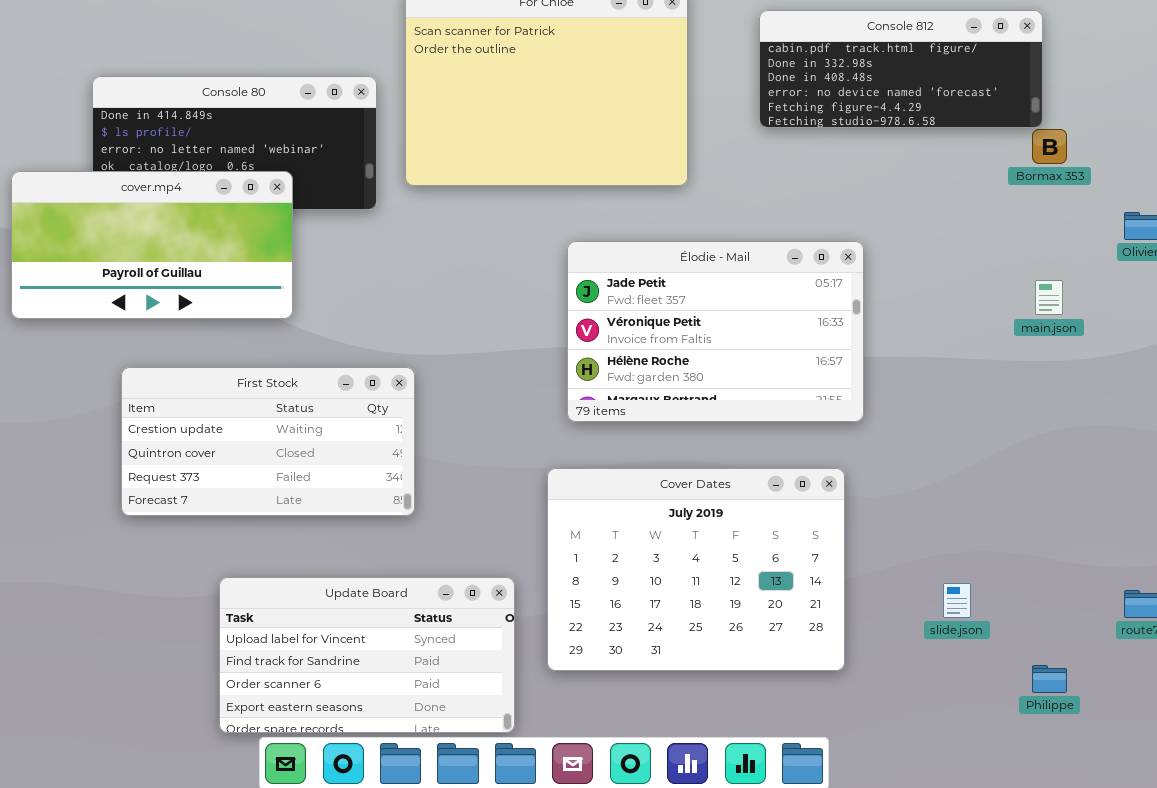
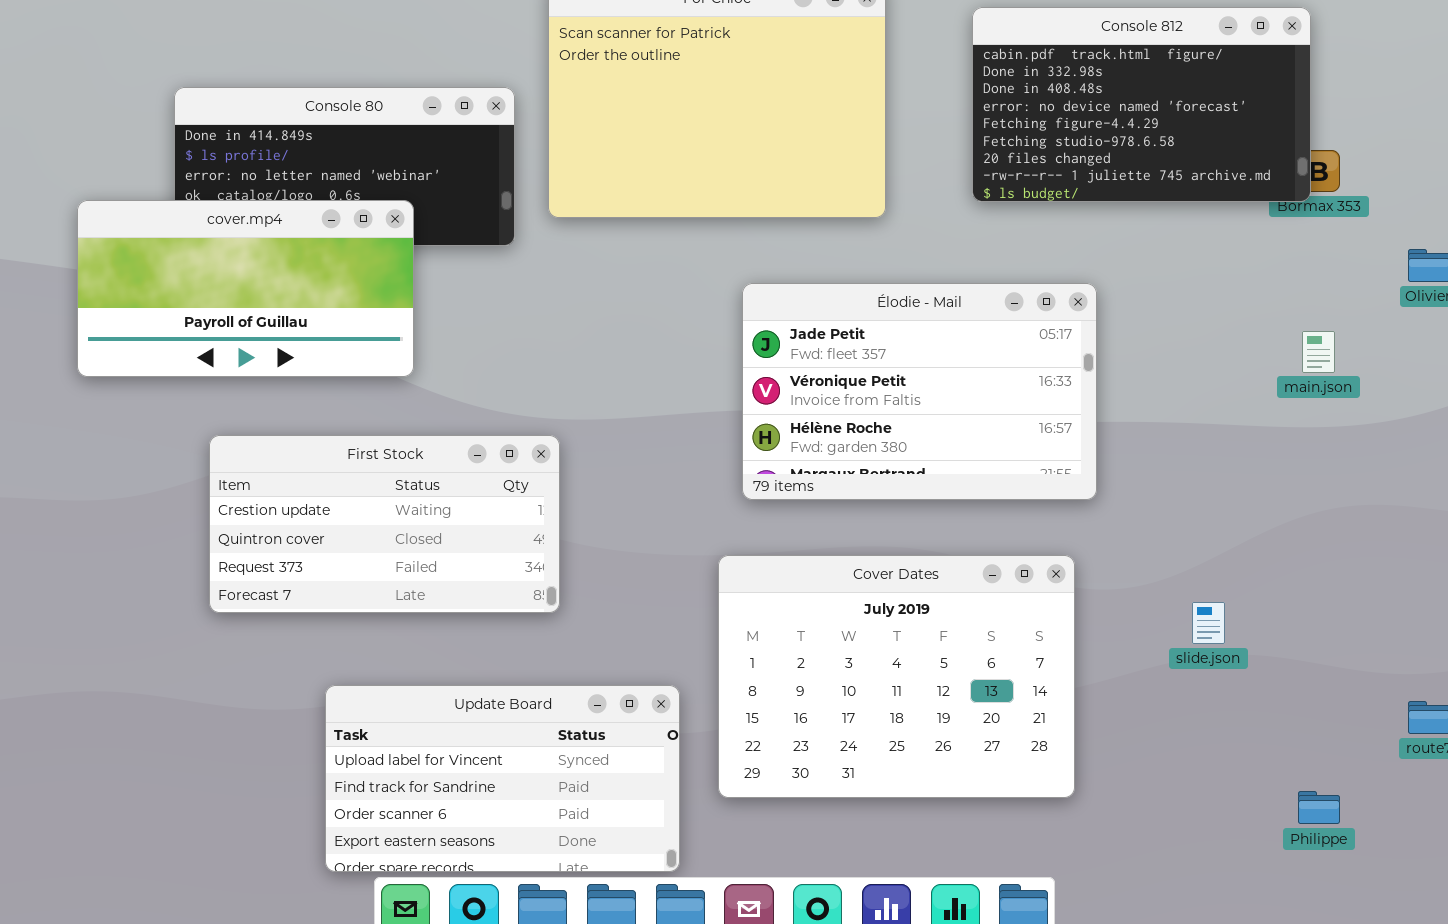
Console 812: [759,10,1043,128] -> [972,7,1311,202], resized
slide.json: [943,583,971,618] -> [1192,602,1225,644], moved

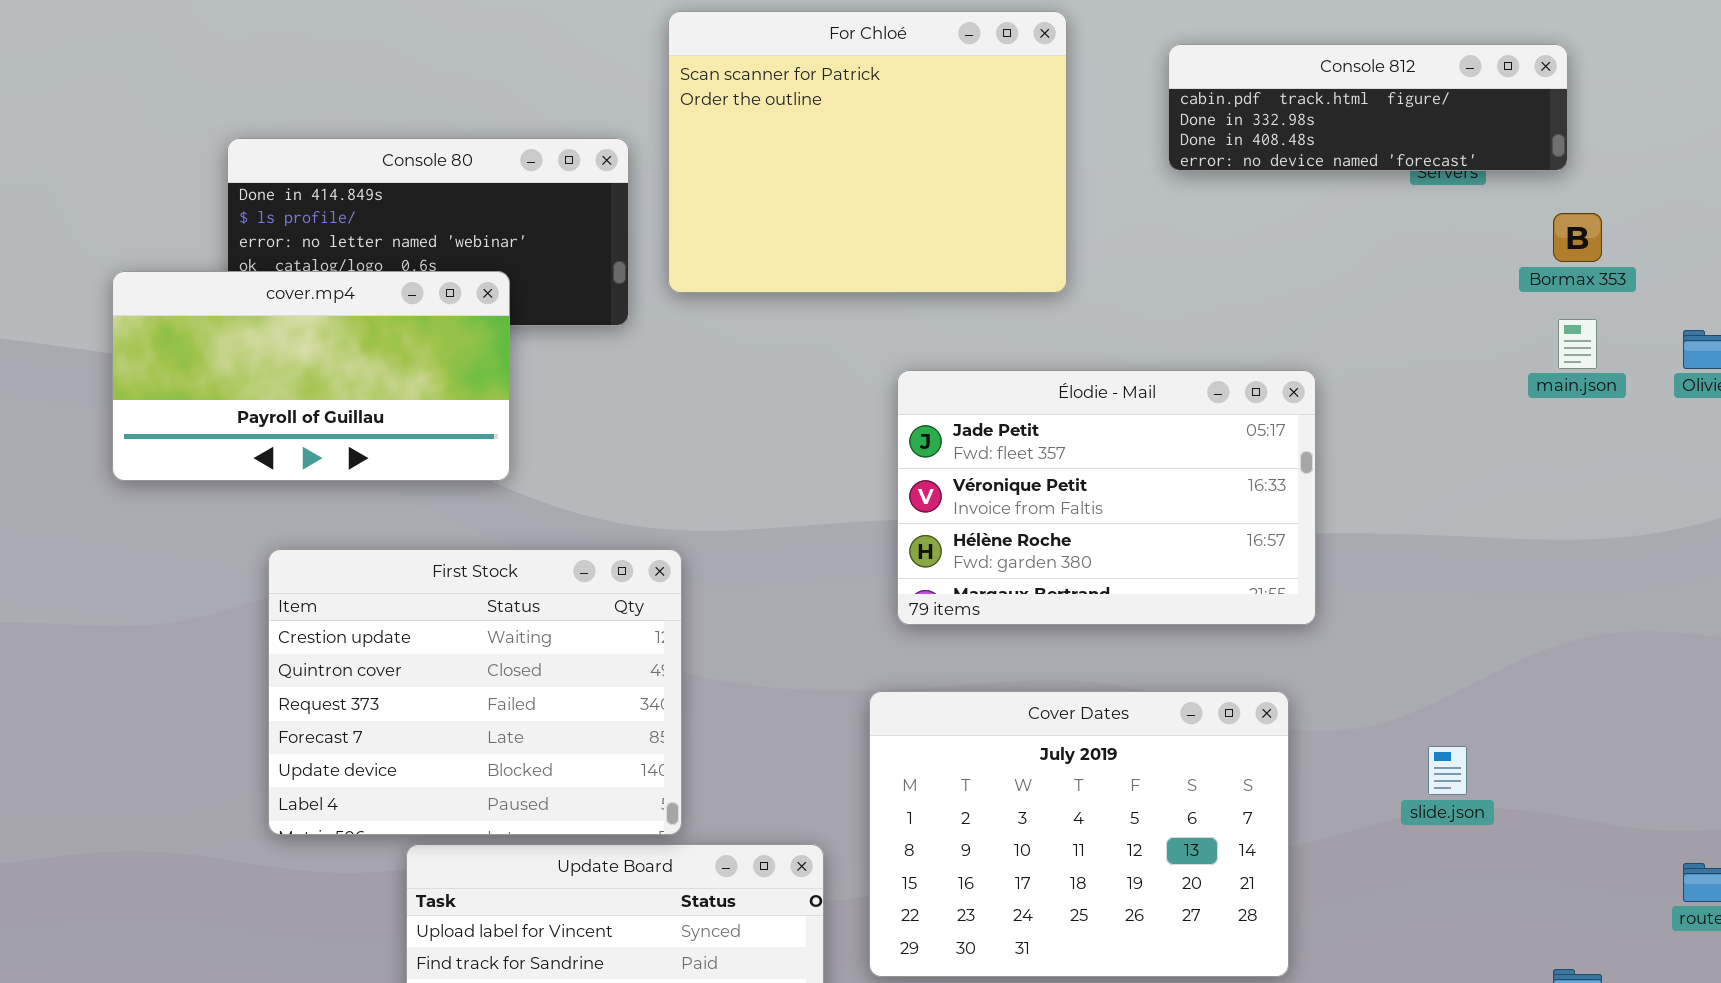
Console 812: [972,7,1311,202] -> [1168,44,1568,171], resized
main.json: [1302,331,1335,373] -> [1558,319,1597,369], moved
First Stock: [209,435,560,613] -> [268,549,682,835], resized

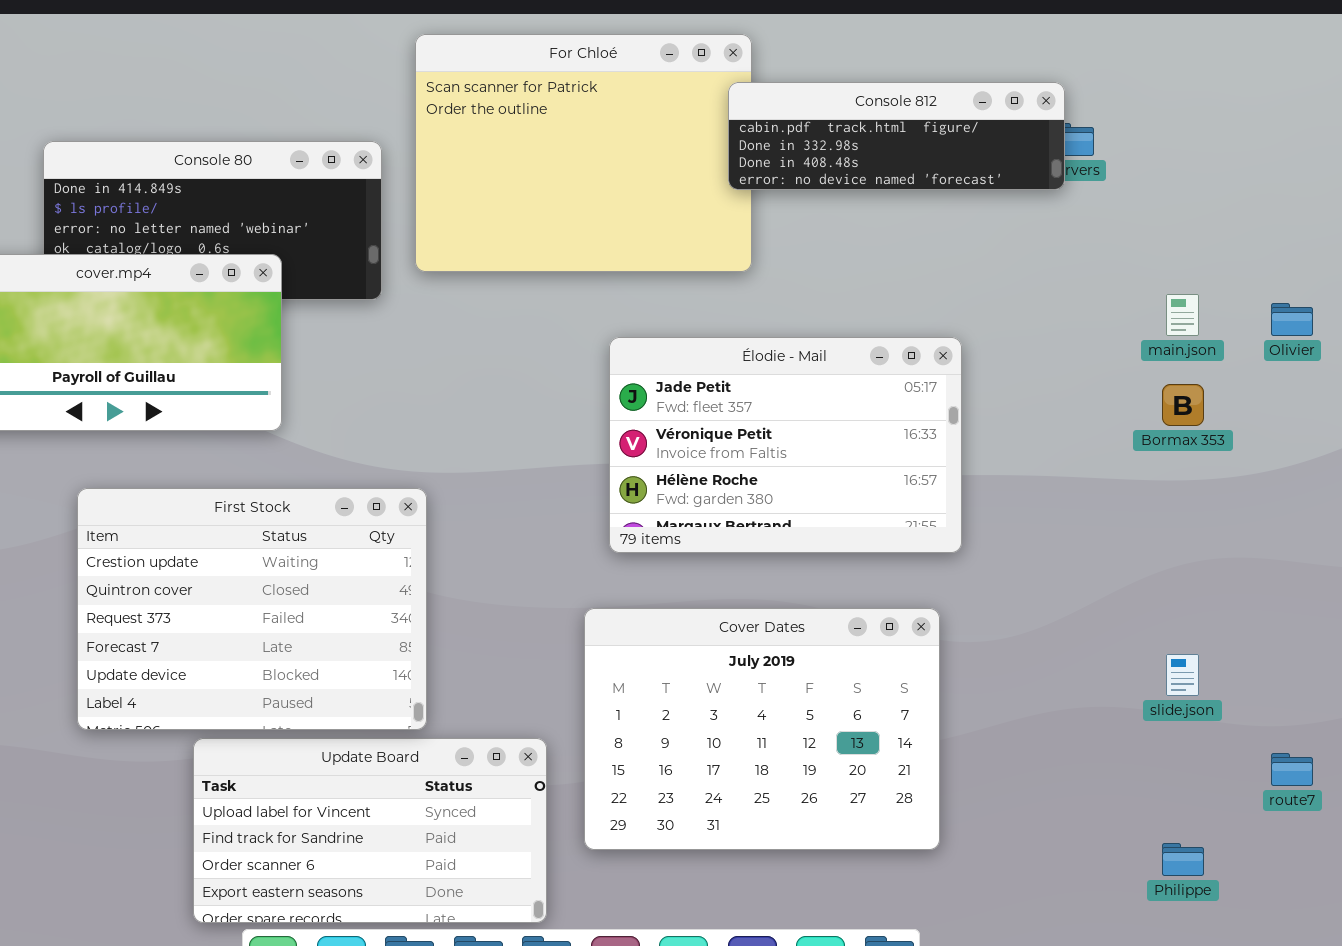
Console 812: [1168,44,1568,171] -> [728,82,1065,190], moved
Bormax 353: [1553,213,1602,262] -> [1162,384,1204,426], moved
slide.json: [1428,746,1467,795] -> [1166,654,1199,696], moved

